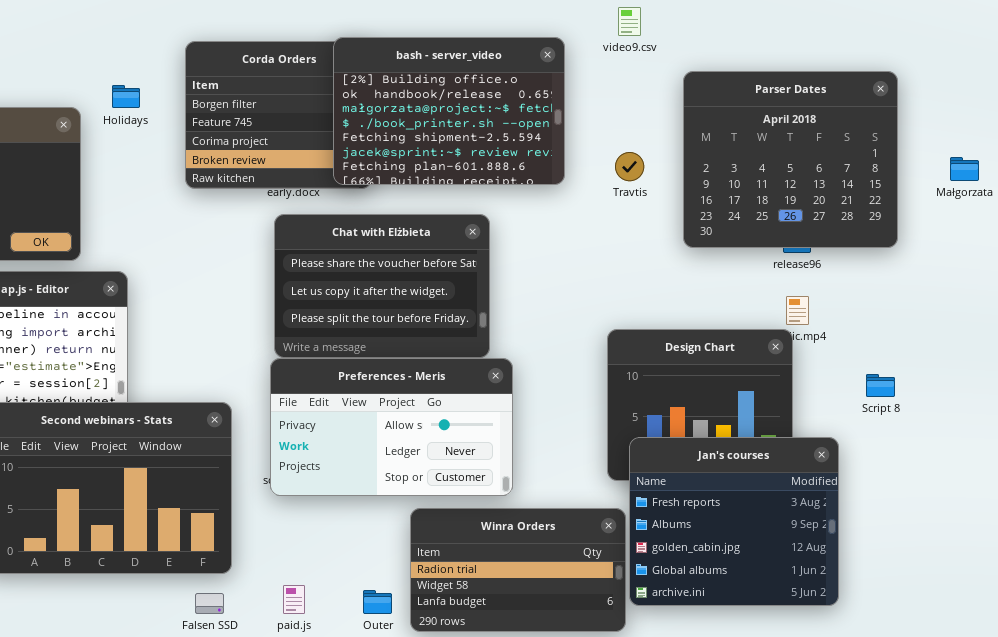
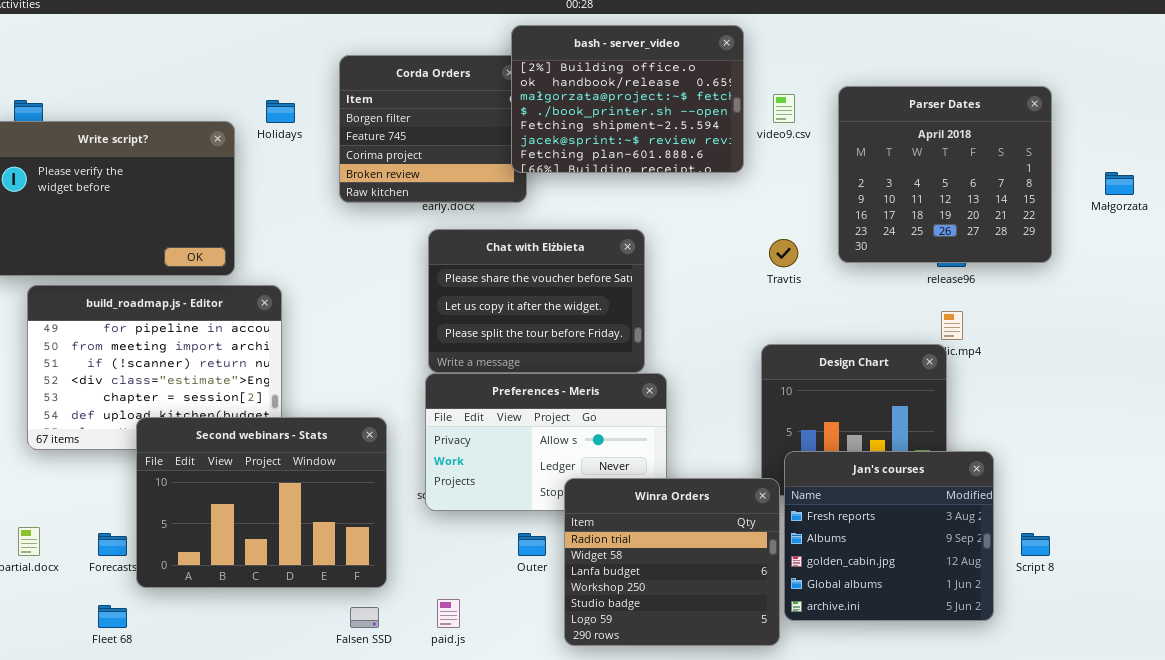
video9.csv: [618,7,641,36] -> [773,94,795,123], moved
bash - server_video: [333,37,565,185] -> [511,25,744,173], moved
Travtis: [615,152,644,181] -> [769,239,798,267], moved
Script 8: [866,374,895,397] -> [1021,533,1050,556], moved
Winra Orders: [410,508,626,632] -> [564,478,780,646], resized
Outer: [363,590,392,614] -> [518,533,546,556], moved

